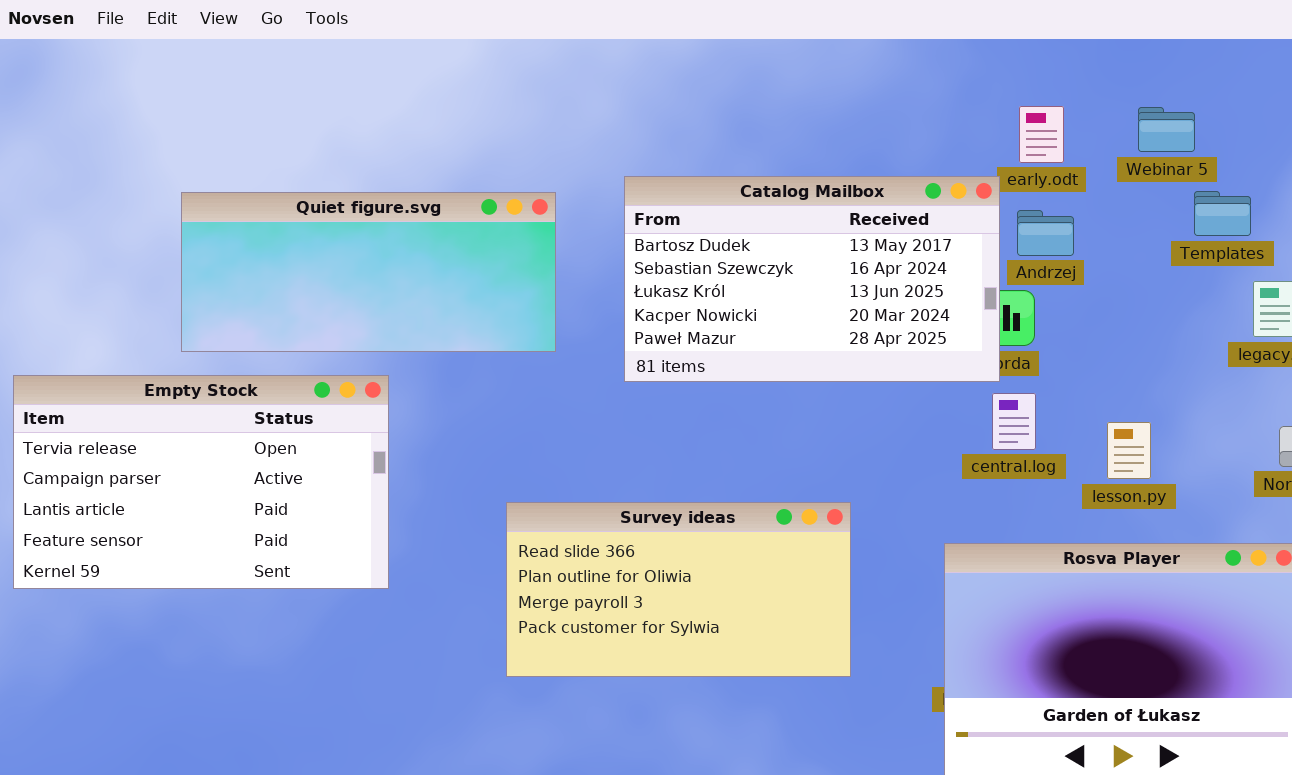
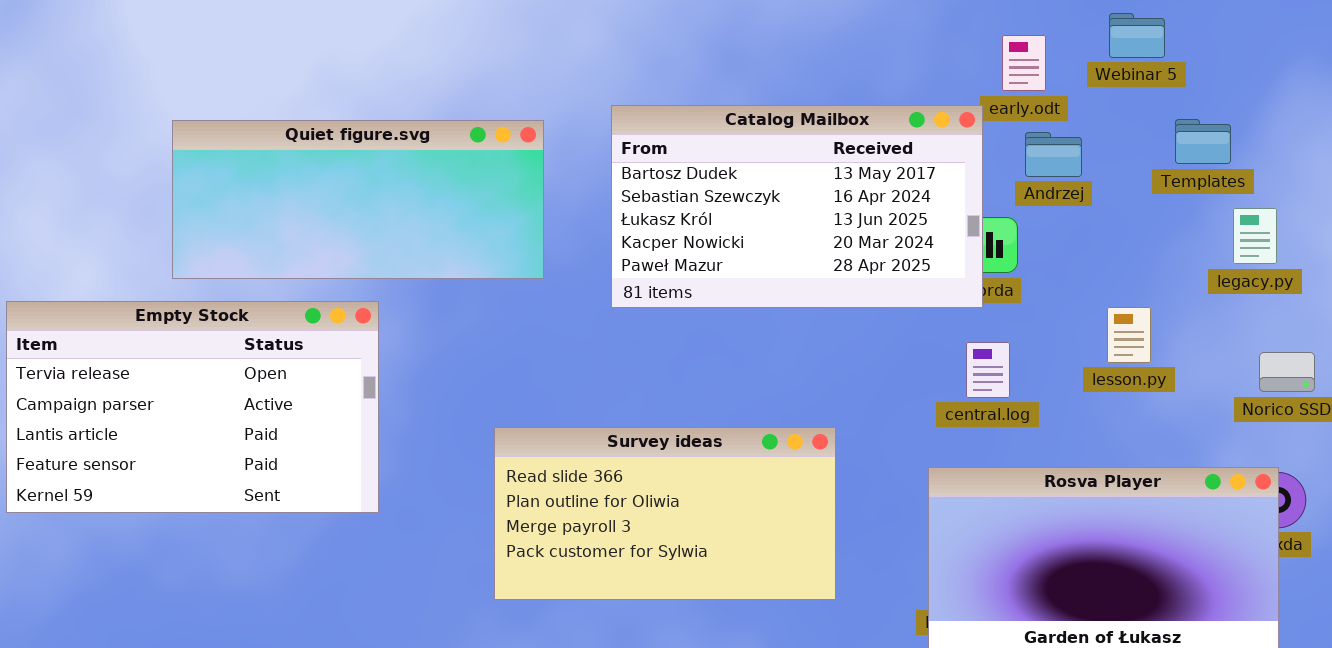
Webinar 5: [1138,107,1195,152] -> [1109,13,1165,58], moved
Andrzej: [1017,210,1074,256] -> [1025,132,1082,177], moved
central.log: [992,393,1036,450] -> [966,342,1010,398], moved
lesson.py: [1107,422,1151,479] -> [1107,307,1151,363], moved

